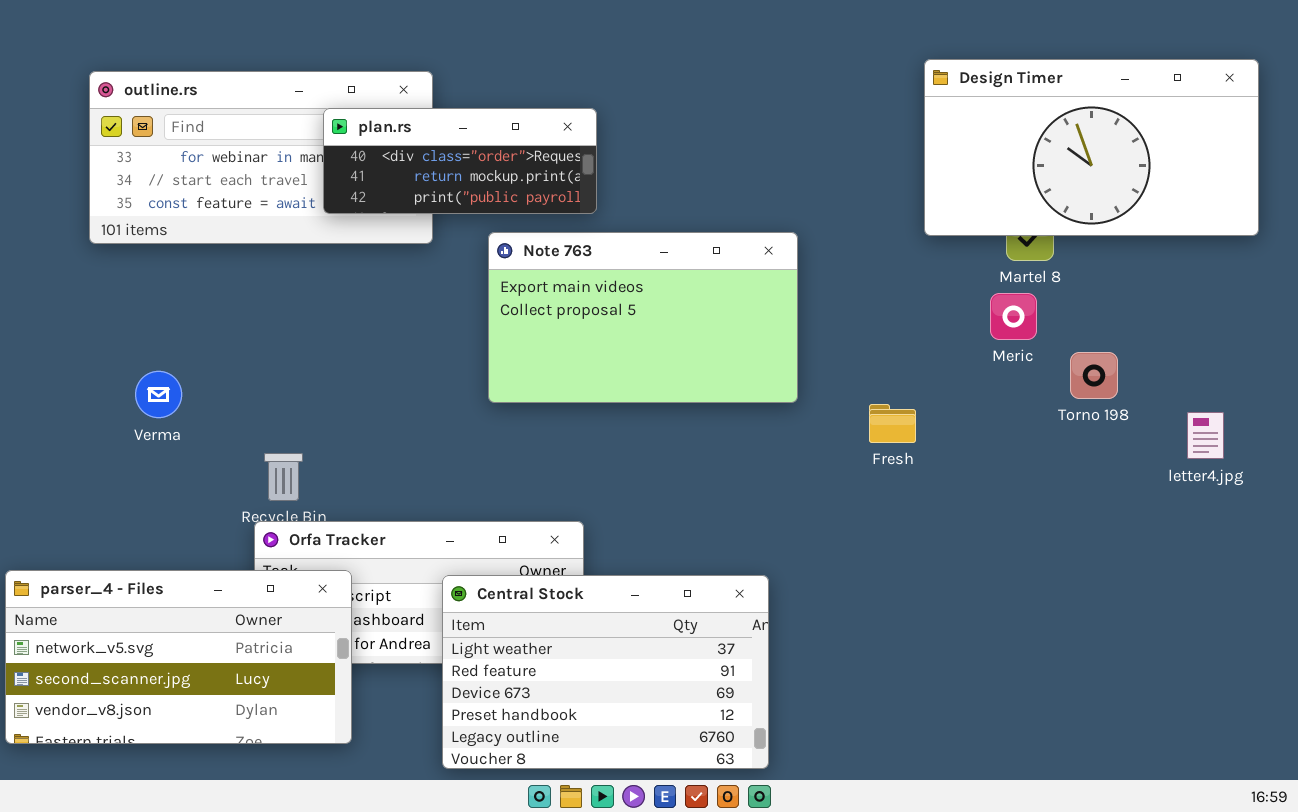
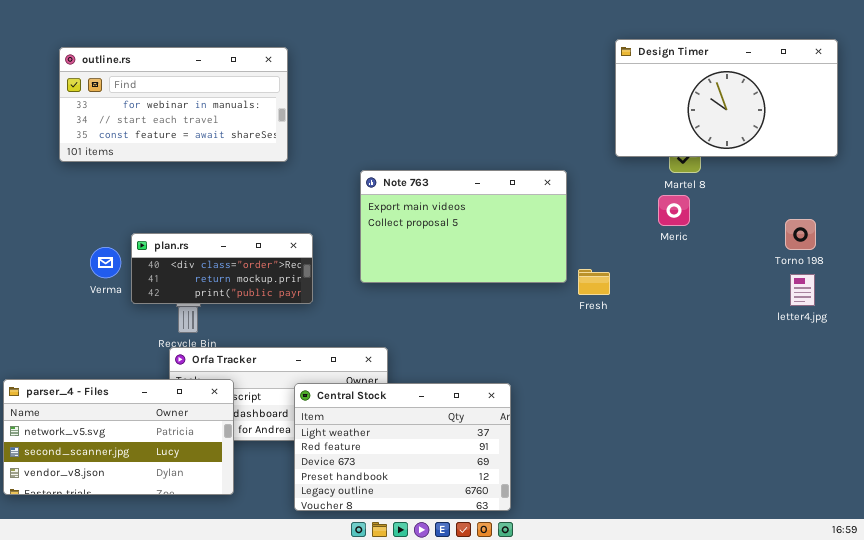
plan.rs: [323,108,597,214] -> [131,233,313,304], moved
Note 763: [488,232,798,403] -> [360,170,567,283], moved
Torno 198: [1070,352,1118,399] -> [785,219,816,250], moved

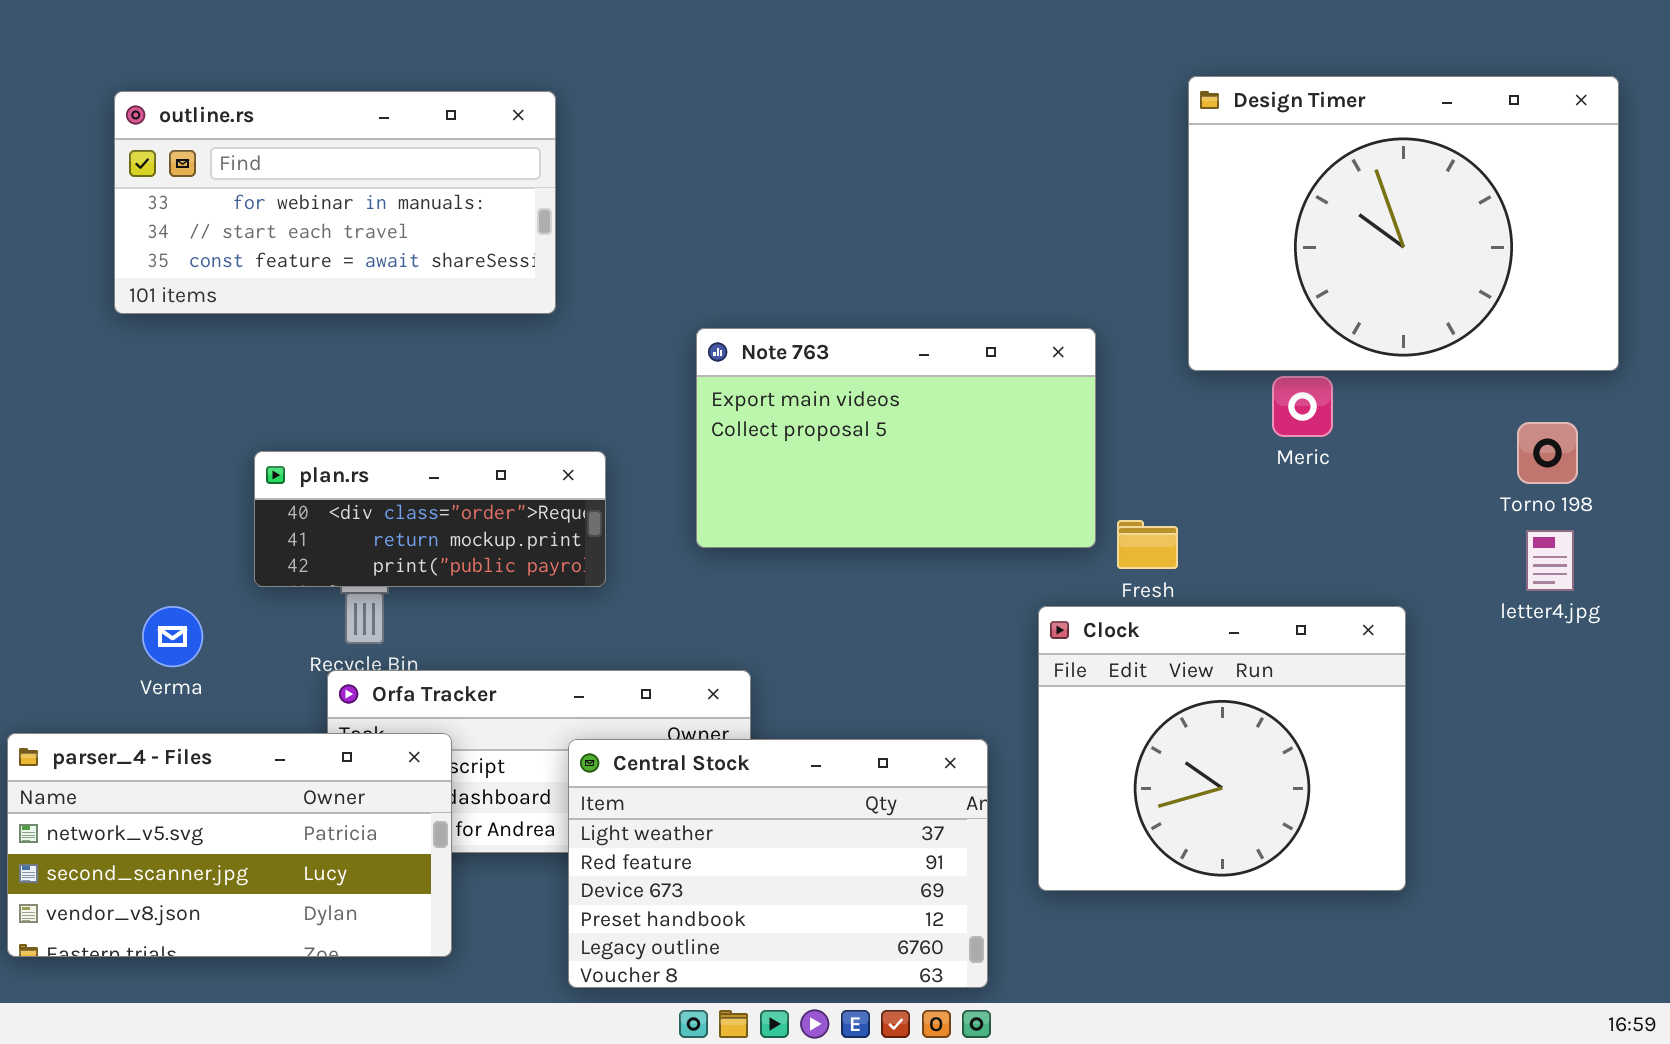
Design Timer: [615,39,838,157] -> [1188,76,1619,371], resized
Verma: [90,247,121,278] -> [142,606,203,667], moved
Clock: none -> [1038,606,1406,891], opened

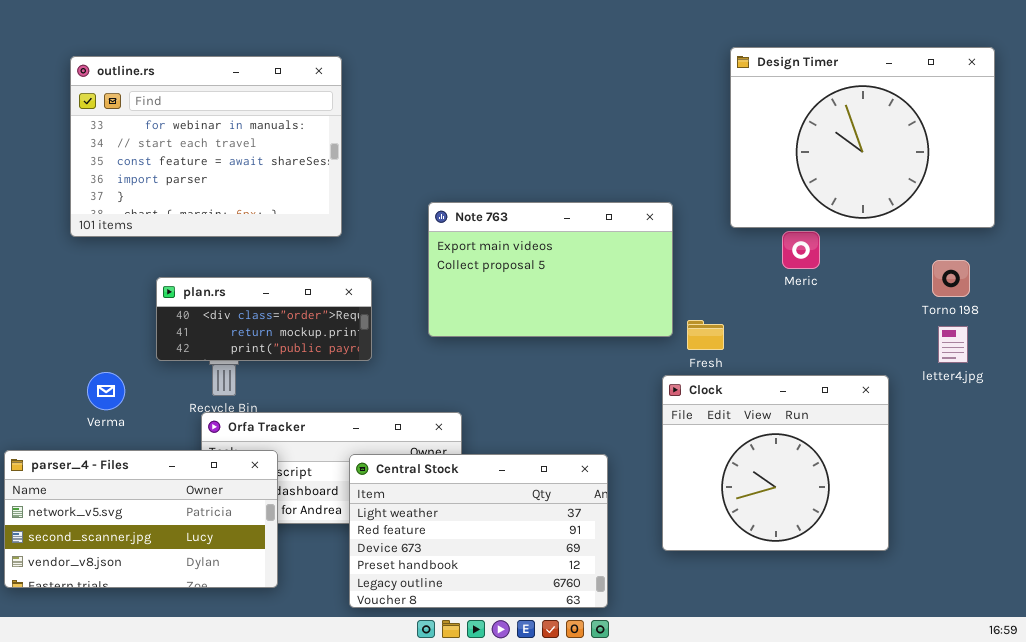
outline.rs: [114,91,556,314] -> [70,56,342,237], resized
Clock: [1038,606,1406,891] -> [662,375,889,551], moved

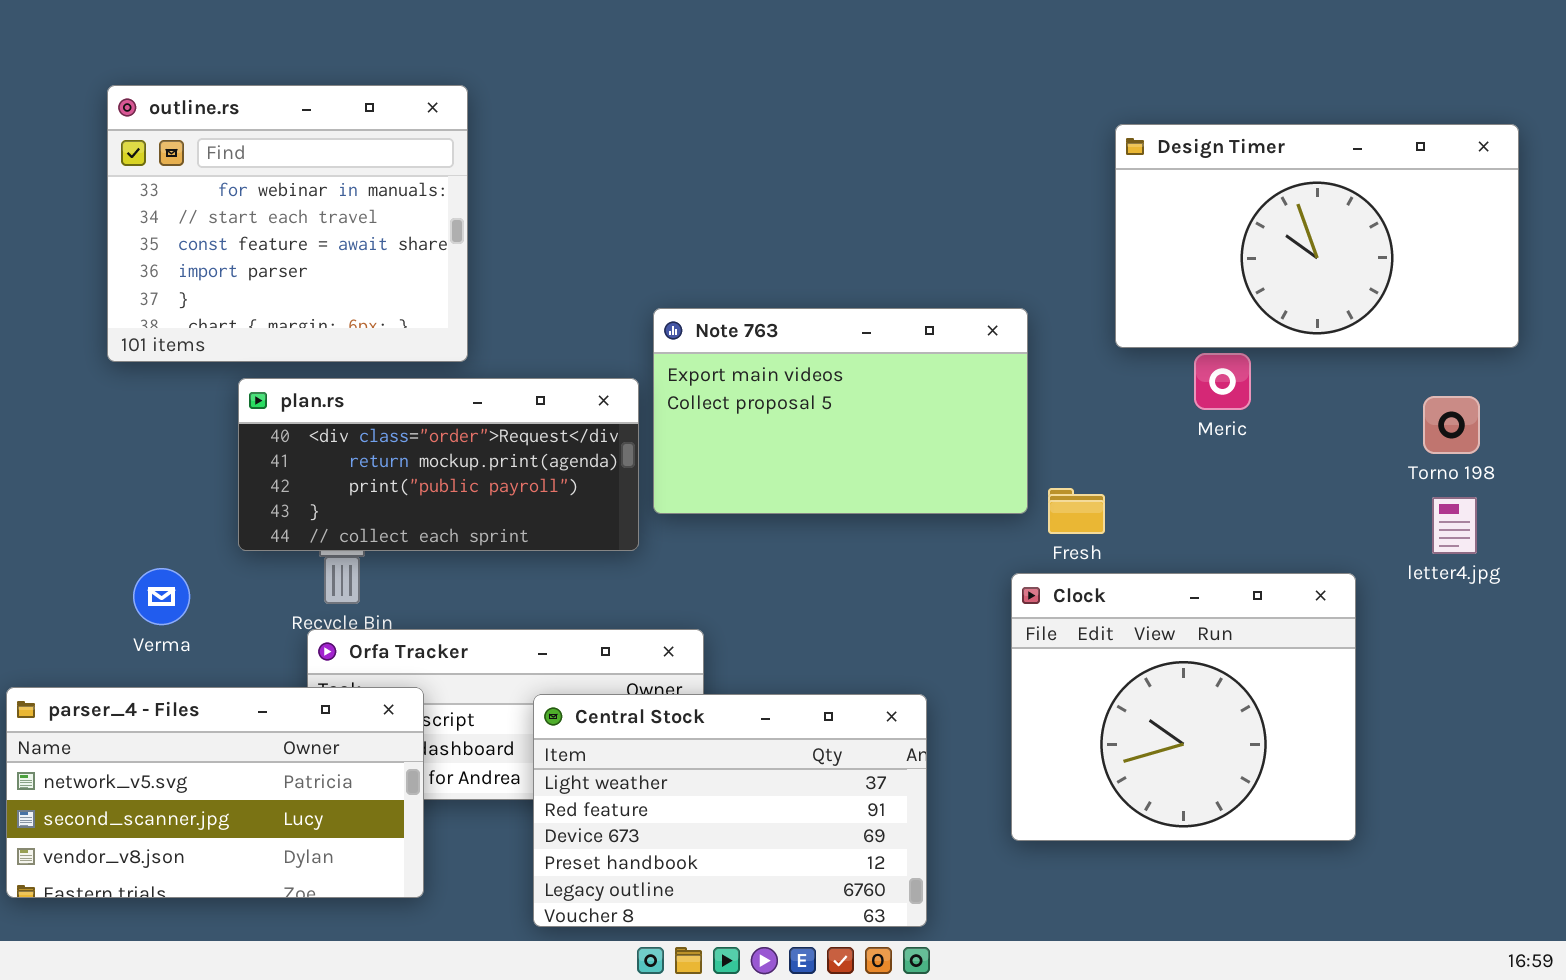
Design Timer: [730,47,995,228] -> [1115,124,1519,348], resized
outline.rs: [70,56,342,237] -> [107,85,468,362], resized
plan.rs: [156,277,372,361] -> [238,378,639,551], resized

